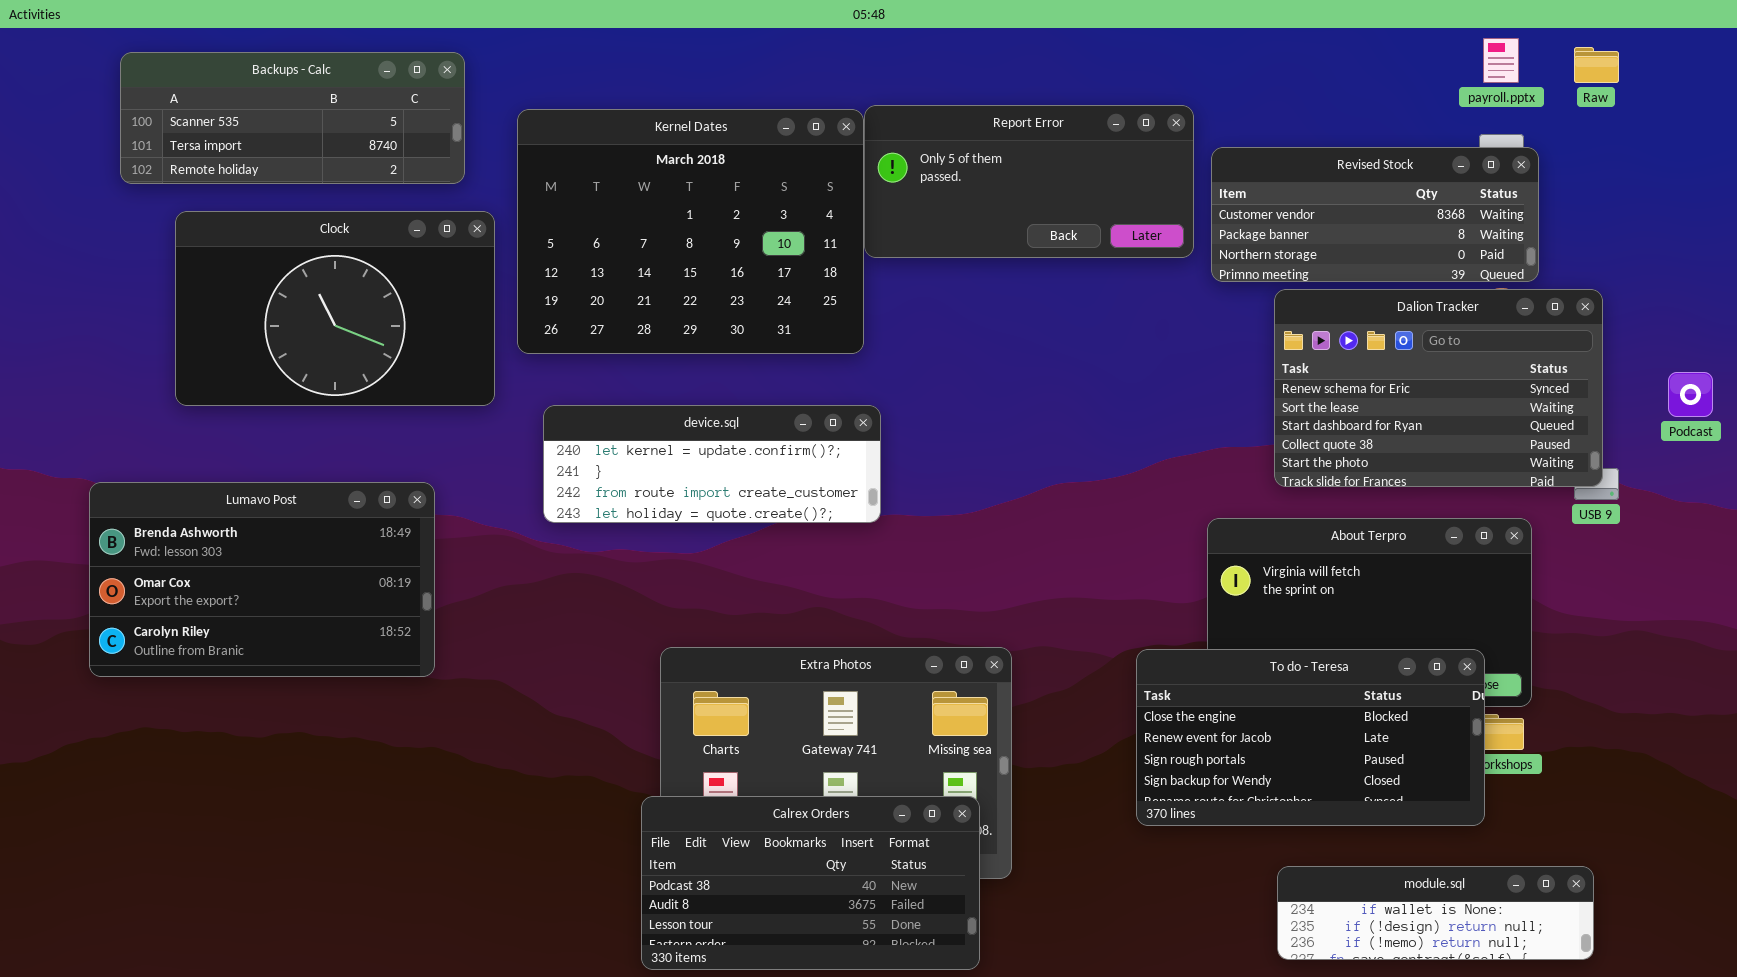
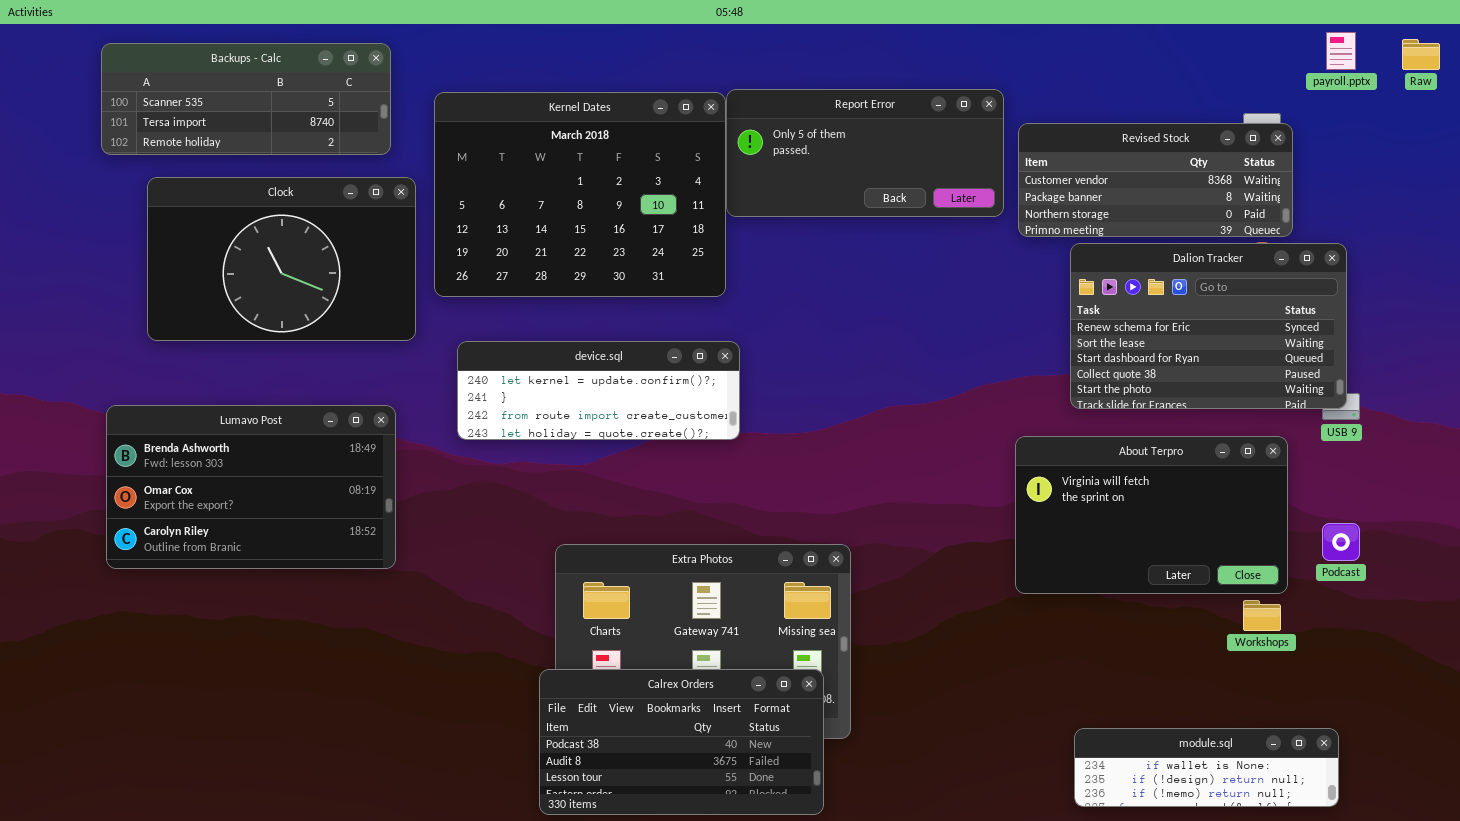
payroll.pptx: [1483,38,1519,83] -> [1326,32,1356,70], moved
Raw: [1574,47,1619,83] -> [1402,39,1440,70], moved
Podcast: [1668,372,1713,417] -> [1322,523,1360,561], moved
Lumavo Post: [89,482,435,677] -> [106,405,396,569], moved
To do - Teresa: [1136,649,1485,826] -> none, closed

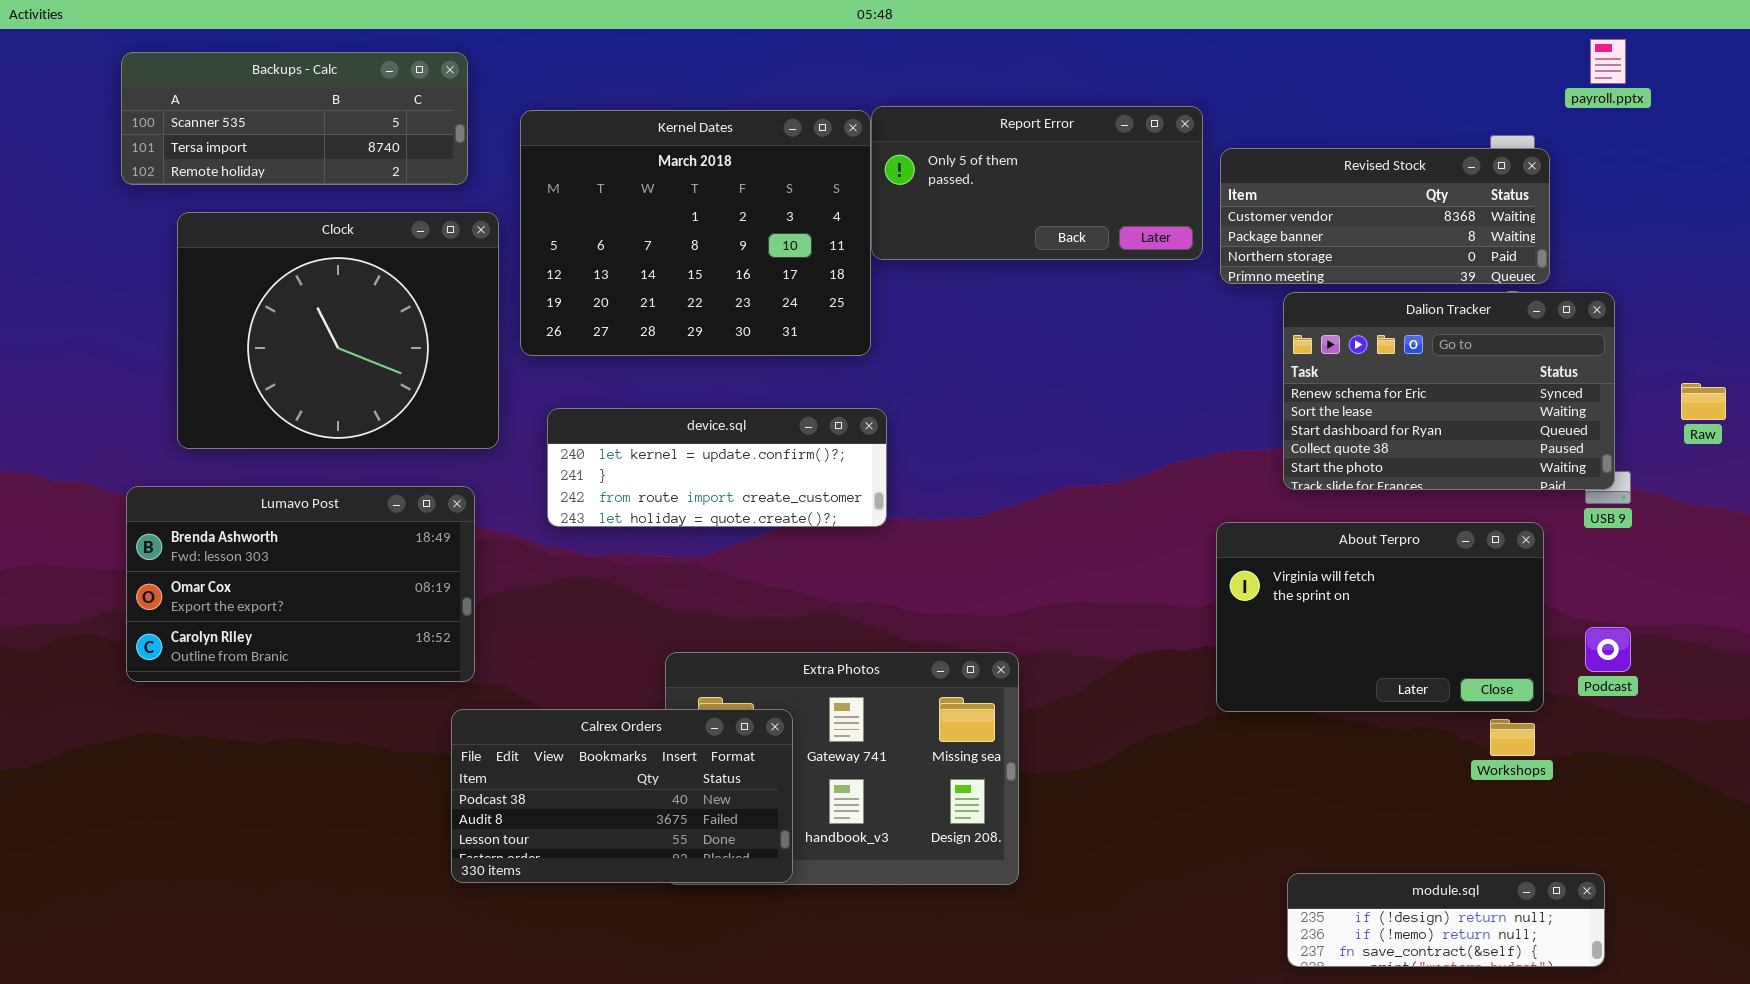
Raw: [1402,39,1440,70] -> [1681,383,1726,420], moved
Clock: [147,177,416,341] -> [177,212,499,449], resized
Calrex Orders: [539,669,824,815] -> [451,709,793,883], moved
module.sql: [1074,728,1339,807] -> [1287,873,1605,967], scrolled down 1 row

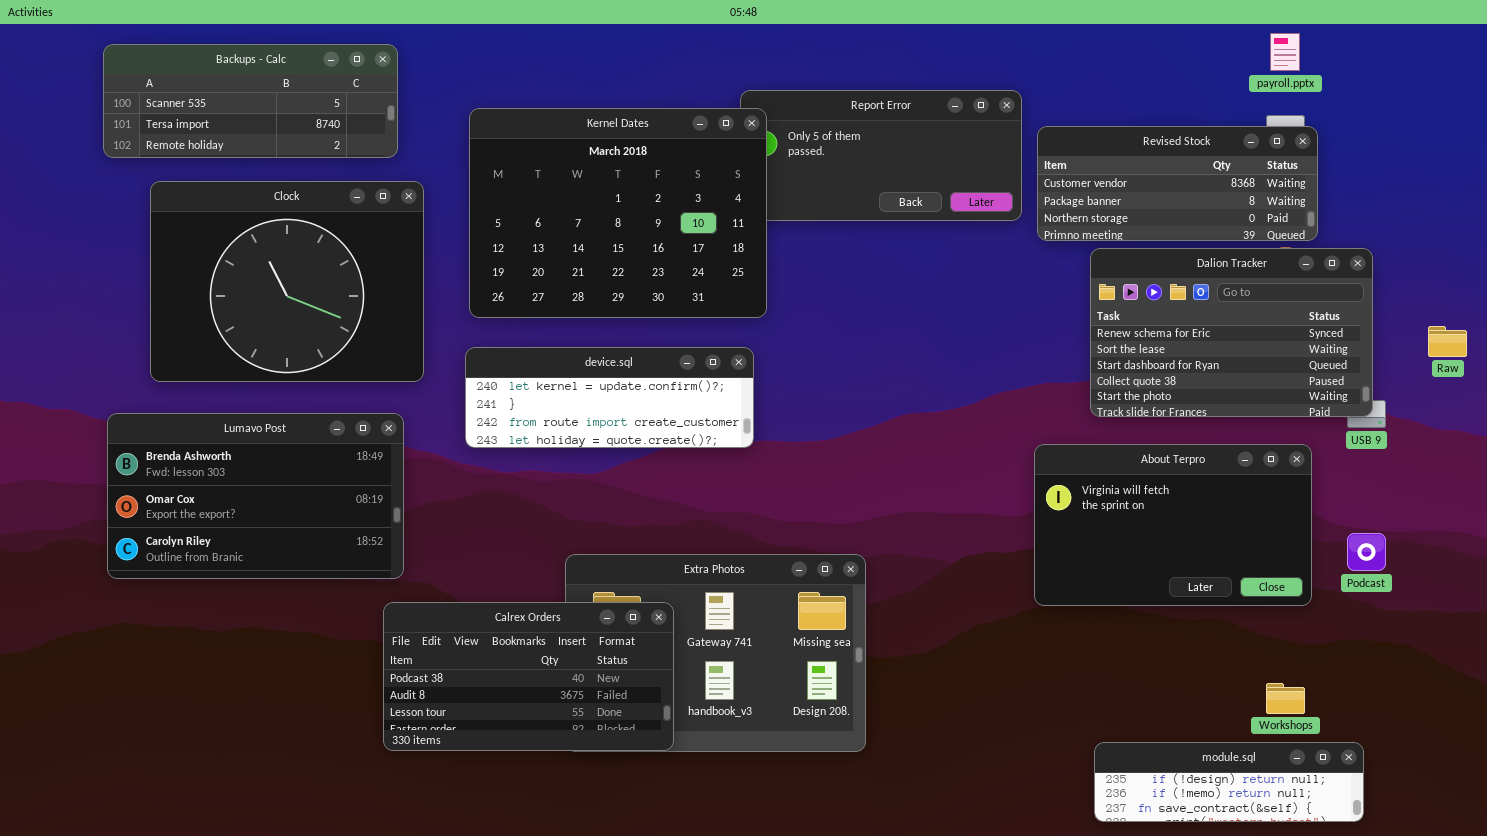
payroll.pptx: [1590,39,1626,84] -> [1270,33,1300,71], moved
Kernel Dates: [520,110,871,356] -> [469,108,767,318], moved
Workshops: [1490,719,1535,756] -> [1266,683,1305,714], moved

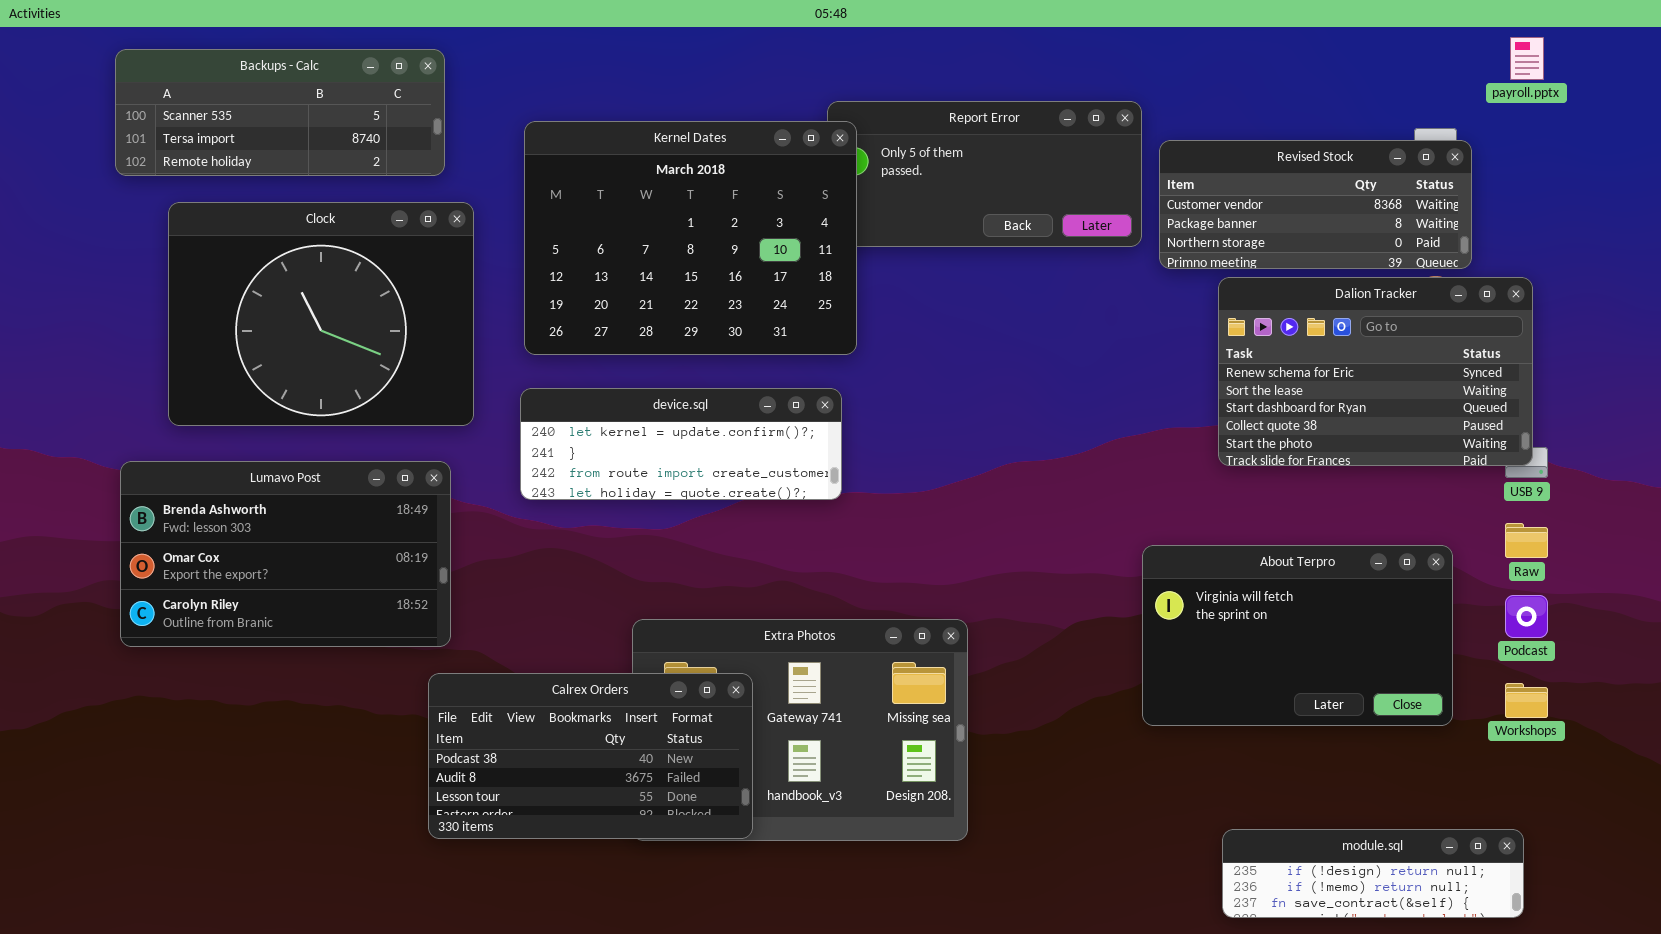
payroll.pptx: [1270,33,1300,71] -> [1510,37,1544,80], moved
Raw: [1428,326,1467,357] -> [1505,523,1548,558], moved
About Terpro: [1034,444,1312,606] -> [1142,545,1453,726], moved
Workshops: [1266,683,1305,714] -> [1505,683,1548,718], moved

